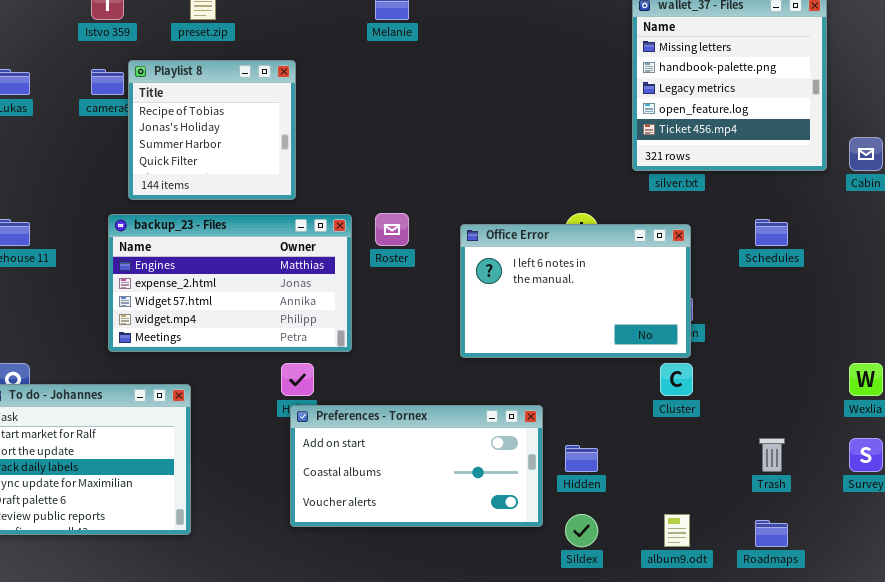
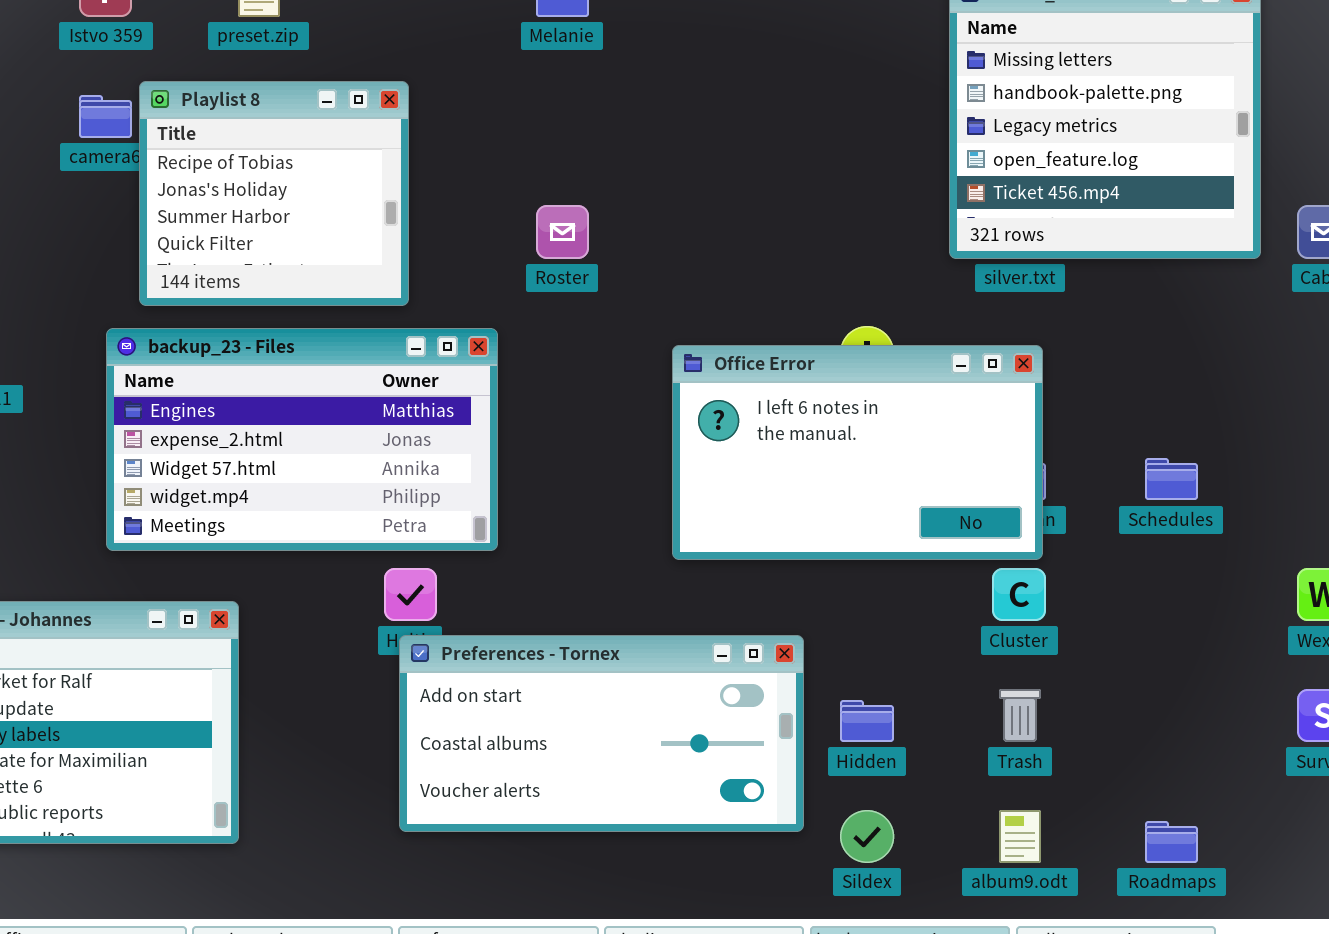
Roster: [375,213,409,246] -> [536,205,589,259], moved
Schedules: [755,219,788,246] -> [1145,458,1198,500], moved
Trash: [759,438,785,472] -> [999,689,1041,742], moved

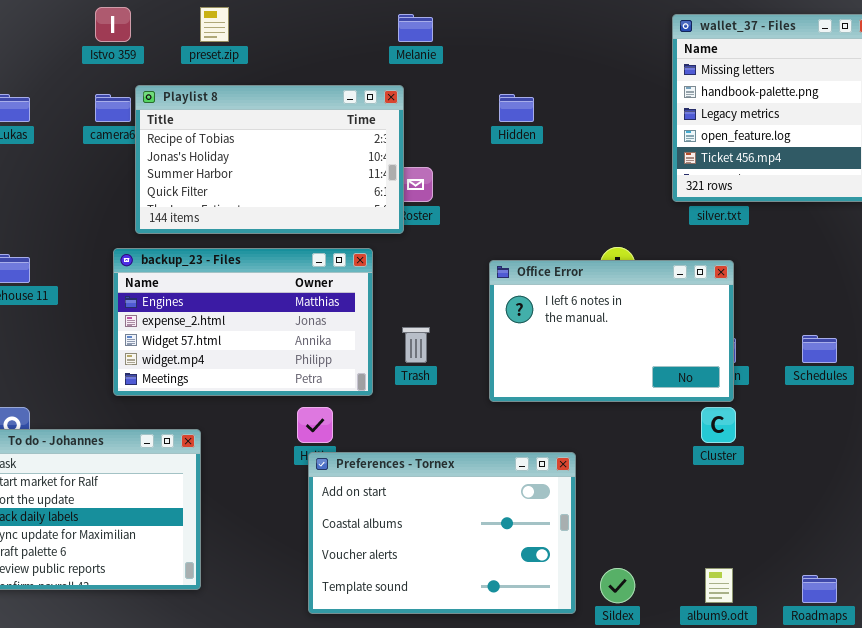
Playlist 8: [139,81,409,306] -> [135,85,404,234], resized
Preferences - Tornex: [399,635,804,832] -> [308,452,576,614], resized
Trash: [999,689,1041,742] -> [402,327,430,363], moved
Hidden: [840,700,894,742] -> [499,94,534,122], moved

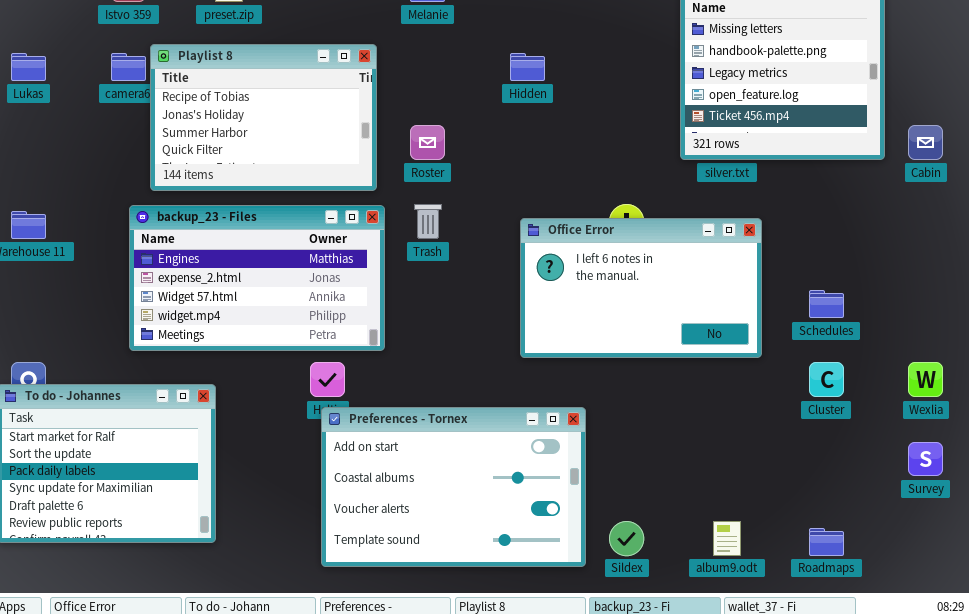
Playlist 8: [135,85,404,234] -> [150,44,377,191], resized
Office Error: [489,260,734,402] -> [520,218,762,358], moved
Trash: [402,327,430,363] -> [414,204,442,239], moved
Cluster: [701,407,736,443] -> [809,362,844,397], moved

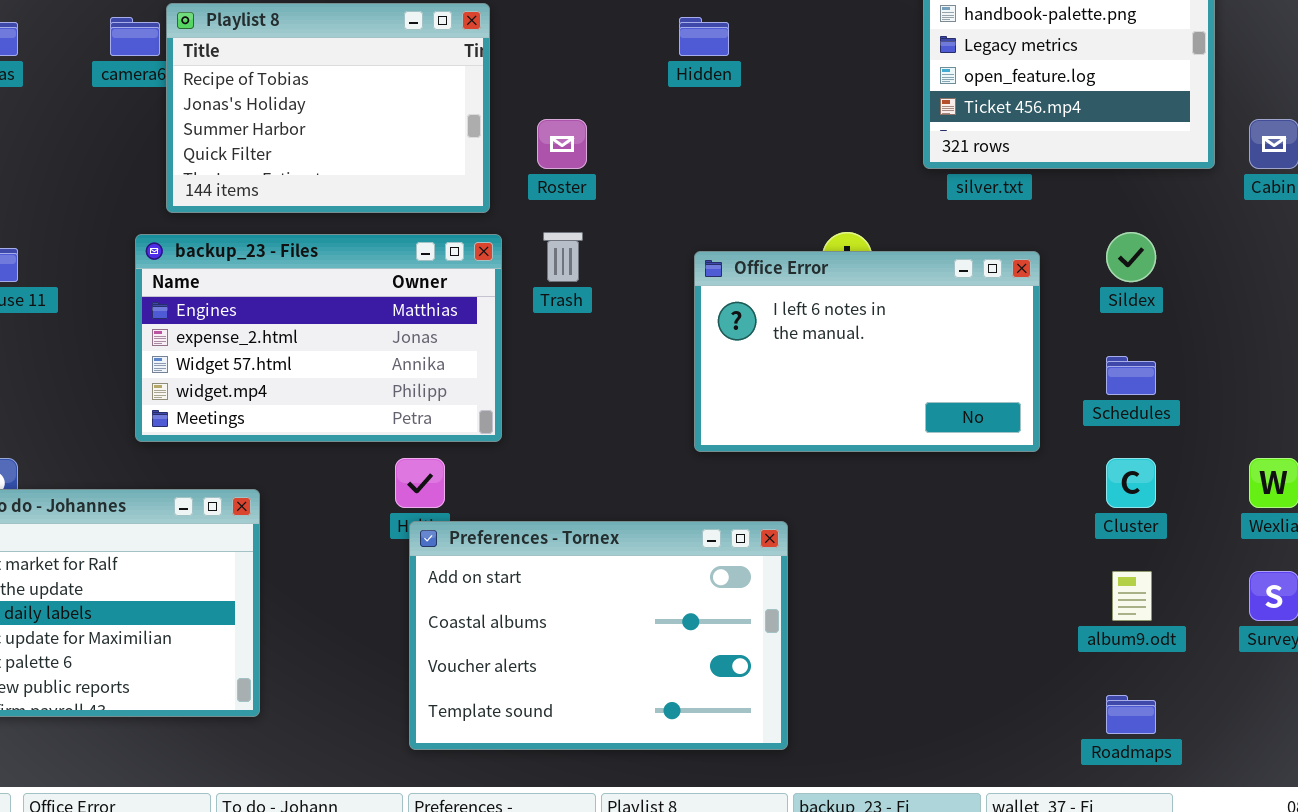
Sildex: [609,521,644,556] -> [1106,232,1156,282], moved
album9.odt: [713,521,741,556] -> [1112,571,1152,621], moved

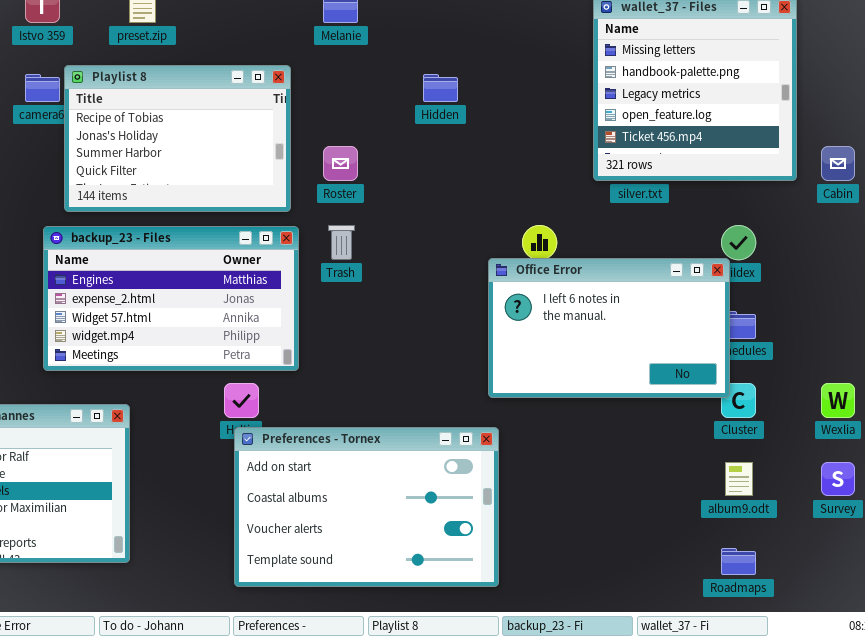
Office Error: [694,251,1040,452] -> [488,258,730,398], moved

